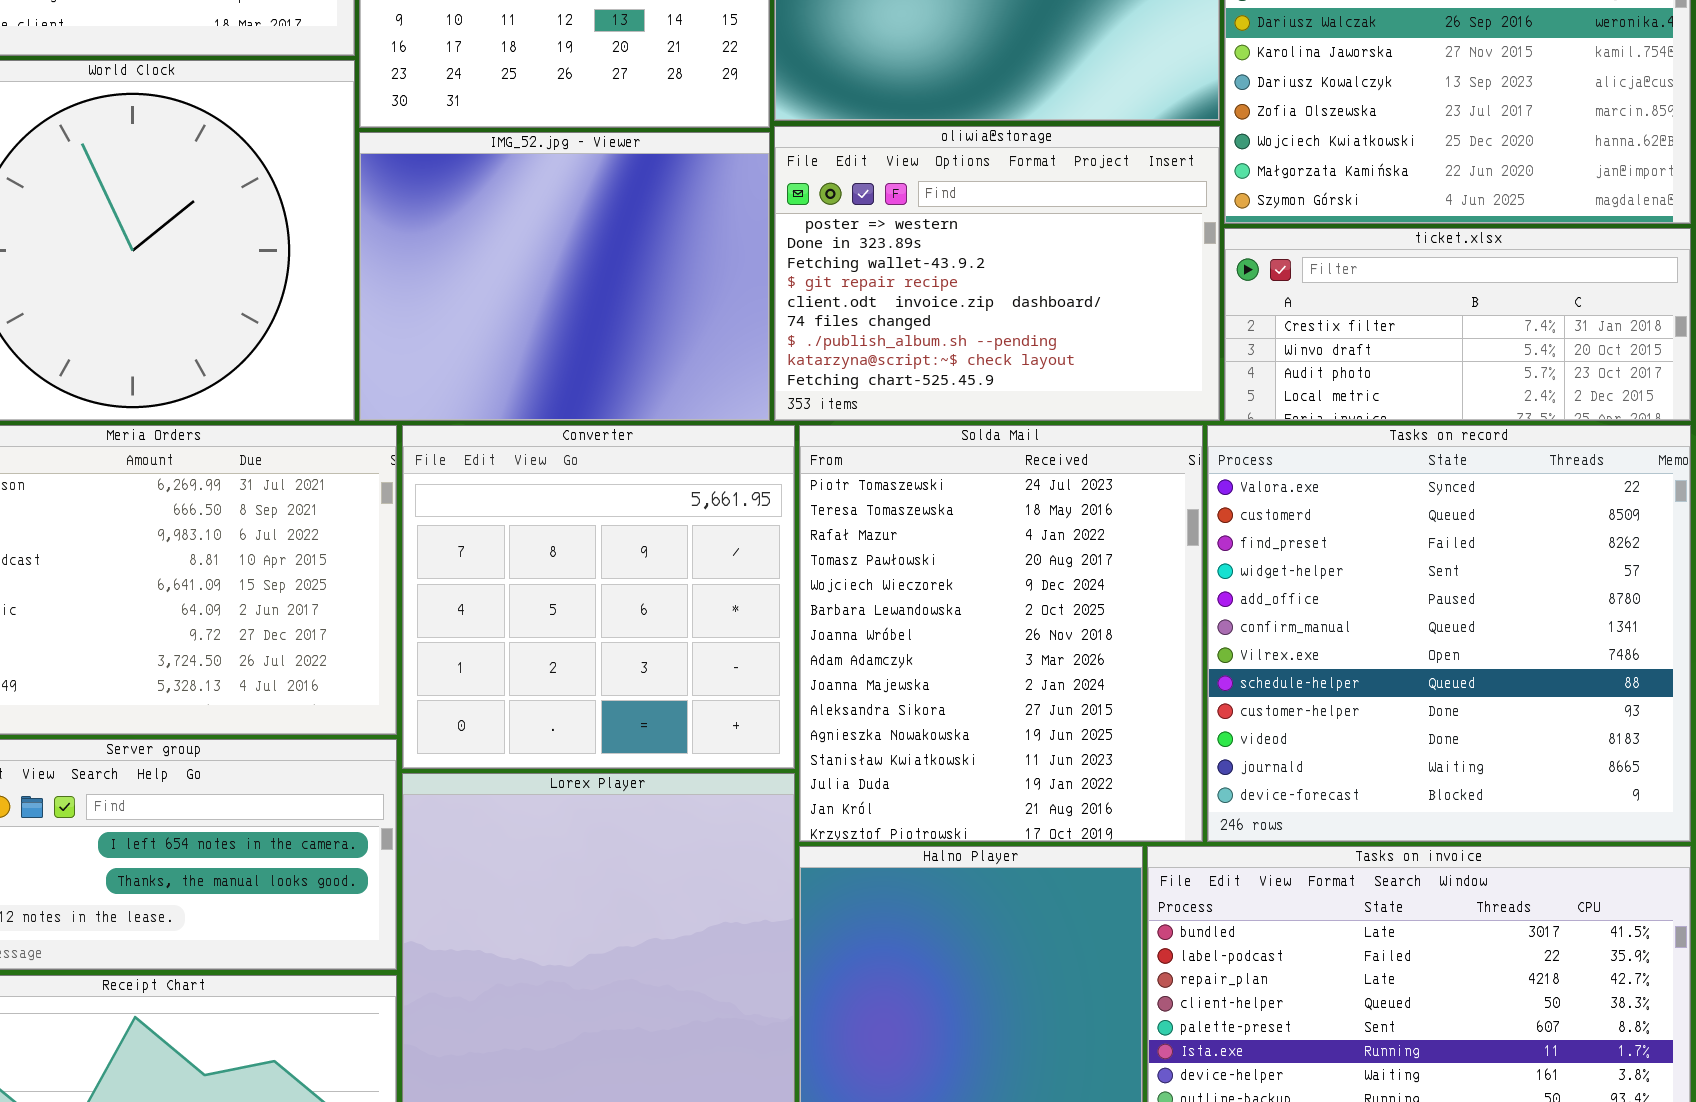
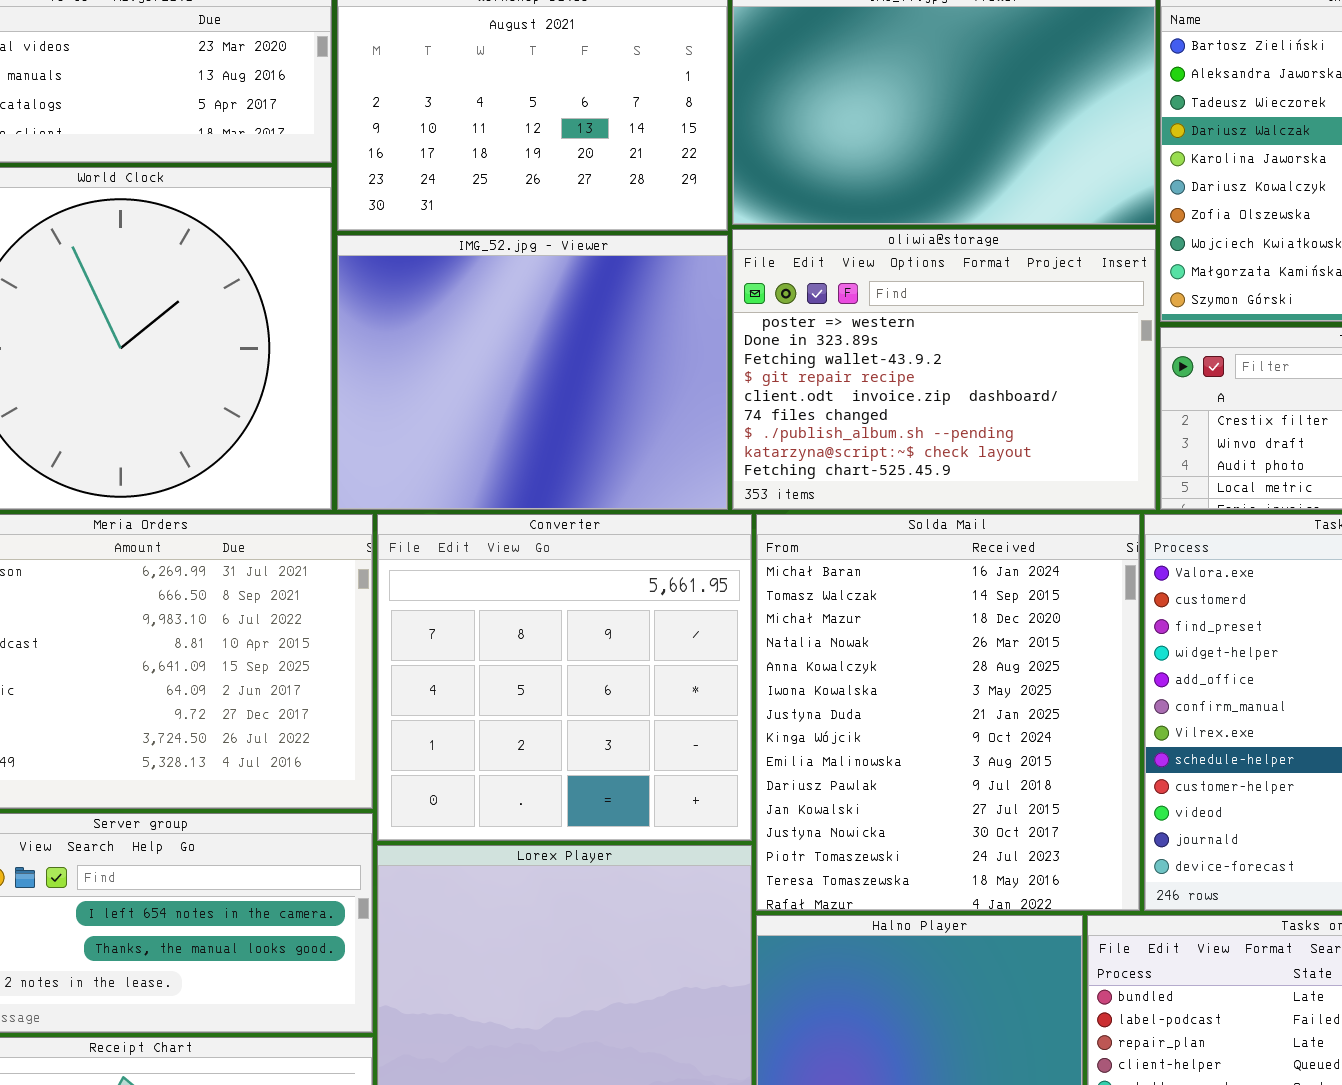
Solda Mail: [799,425,1203,842] -> [756,514,1140,911], scrolled up 12 rows

